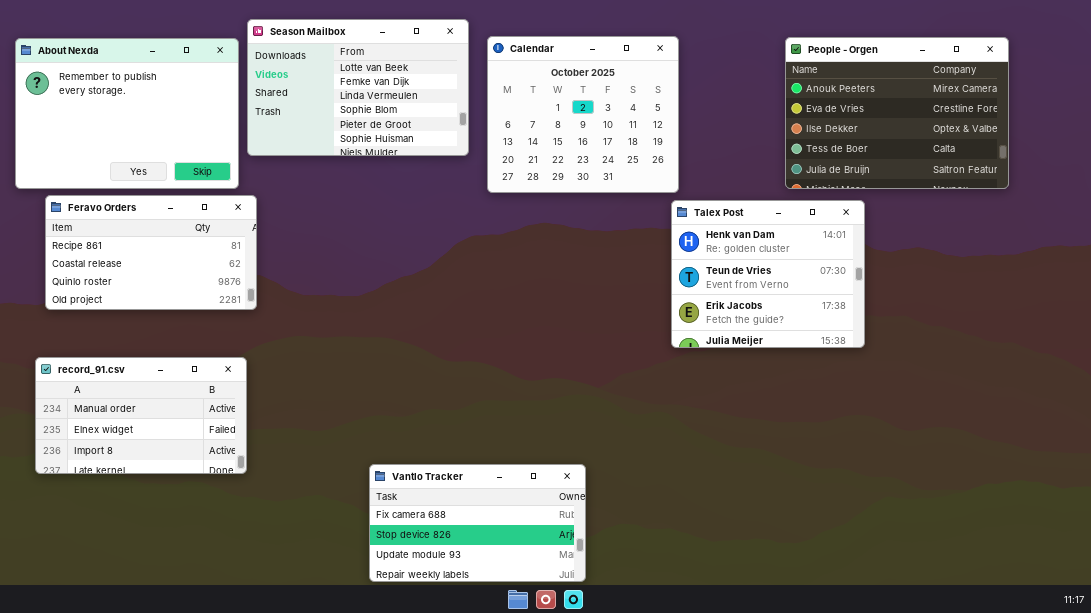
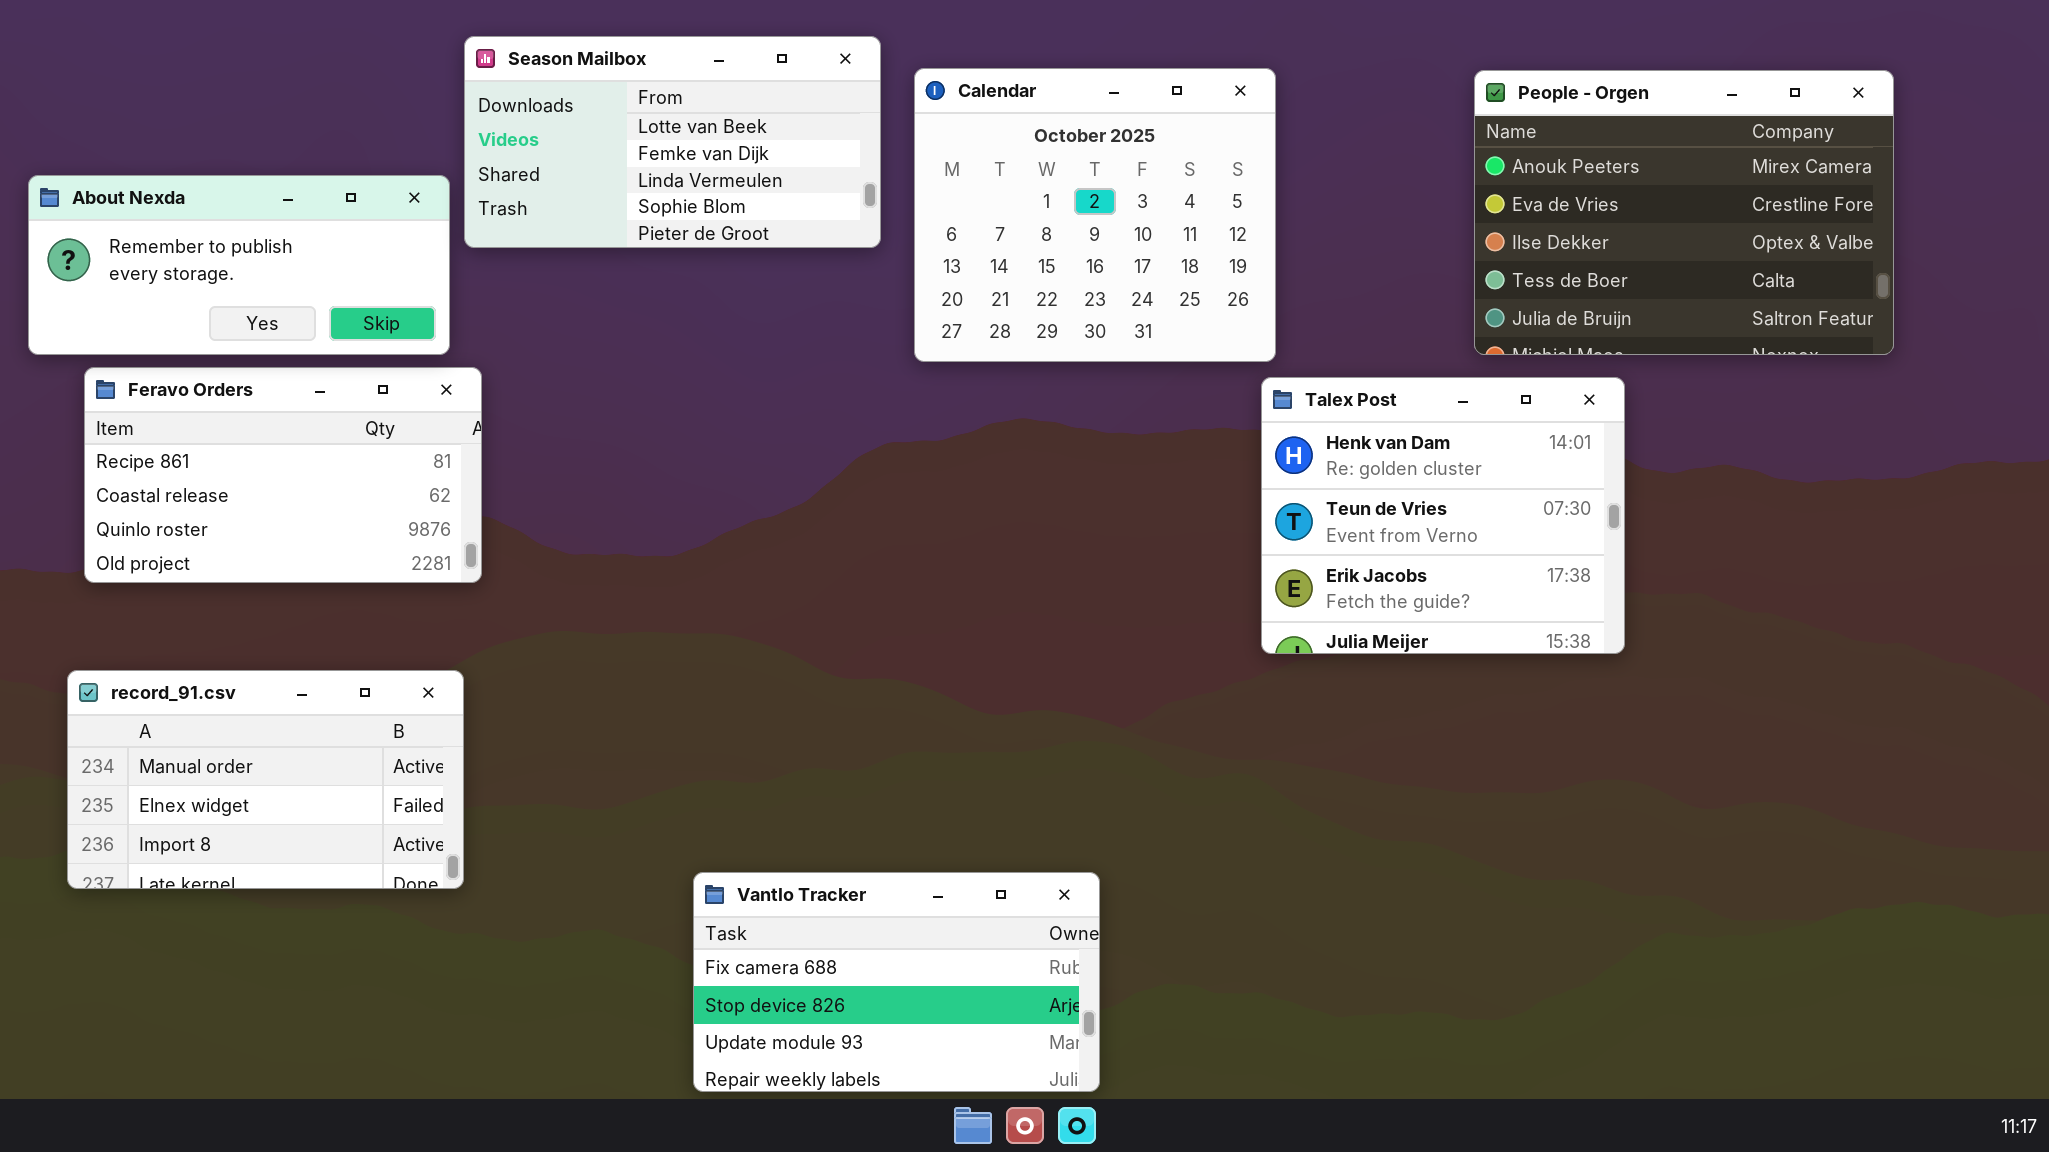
Season Mailbox: [247,19,469,156] -> [464,36,881,248], resized
About Nexda: [15,38,239,189] -> [28,175,450,355], resized

